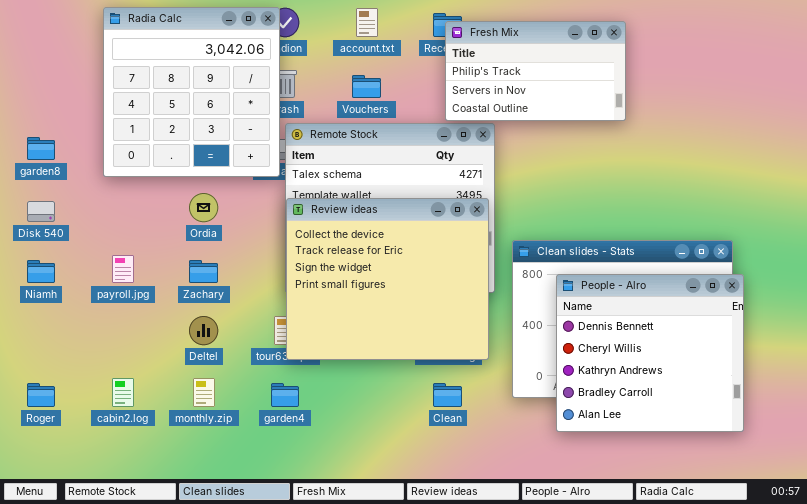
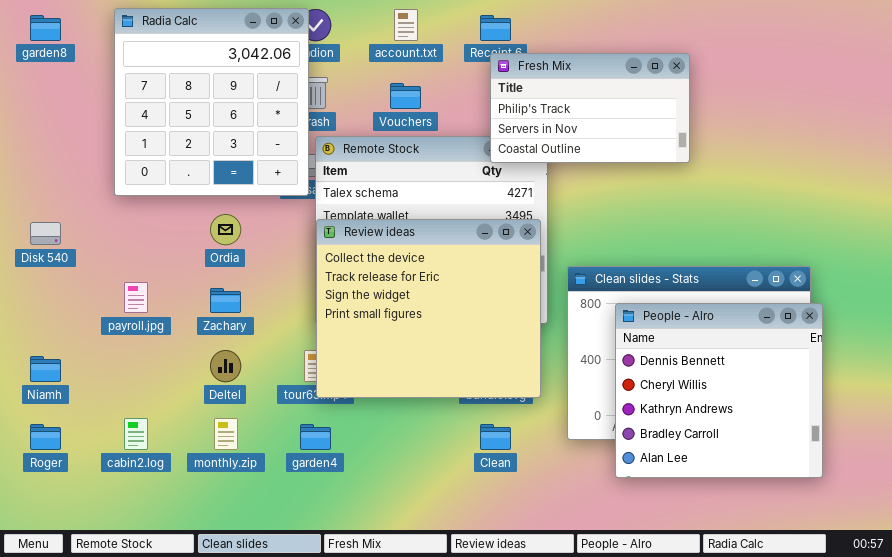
Fresh Mix: [445,21,626,121] -> [490,53,690,163], moved
garden8: [27,137,55,160] -> [30,15,61,41], moved
Niamh: [27,260,55,283] -> [30,356,61,382], moved

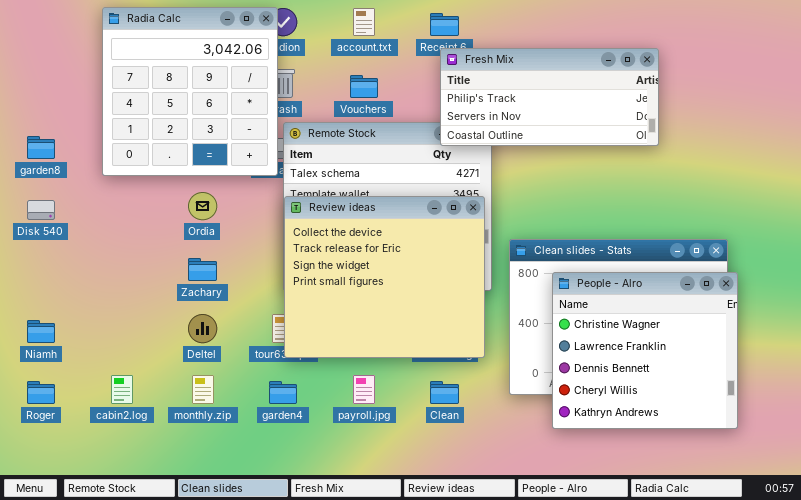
garden8: [30,15,61,41] -> [27,136,55,159], moved
Fresh Mix: [490,53,690,163] -> [440,48,659,146], resized
payroll.jpg: [124,282,148,313] -> [353,375,375,404], moved
People - Alro: [615,303,823,478] -> [552,272,738,429], scrolled up 2 rows

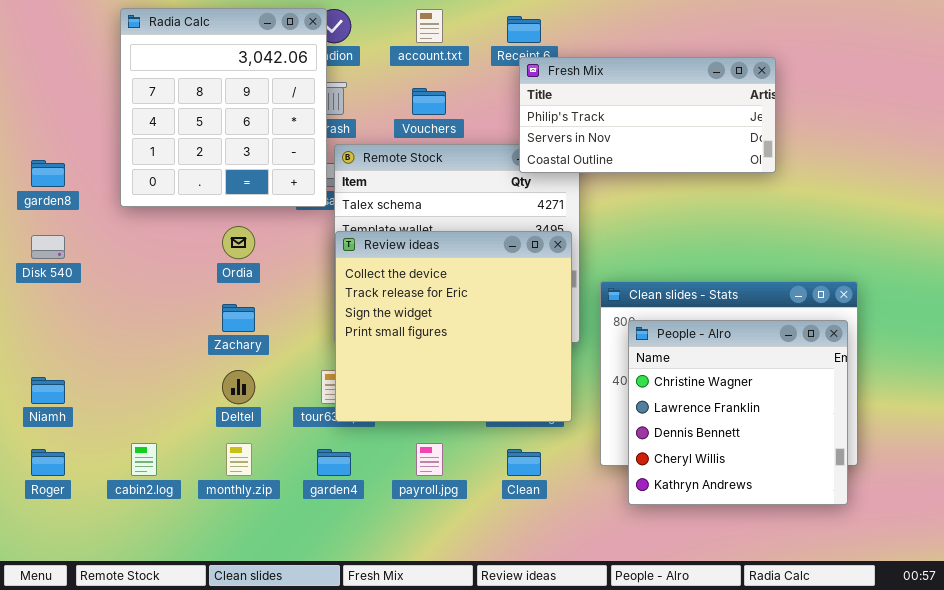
People - Alro: [552,272,738,429] -> [628,320,848,505], moved

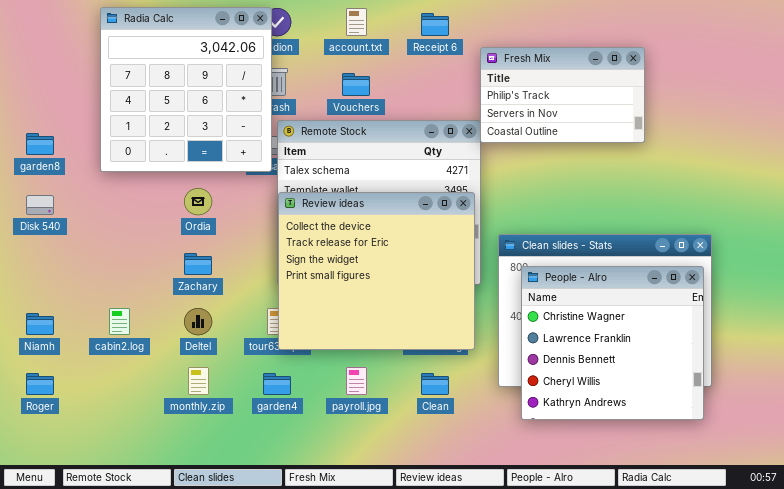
Fresh Mix: [519,57,776,173] -> [480,47,645,143], resized
cabin2.log: [131,443,157,476] -> [109,308,130,335], moved

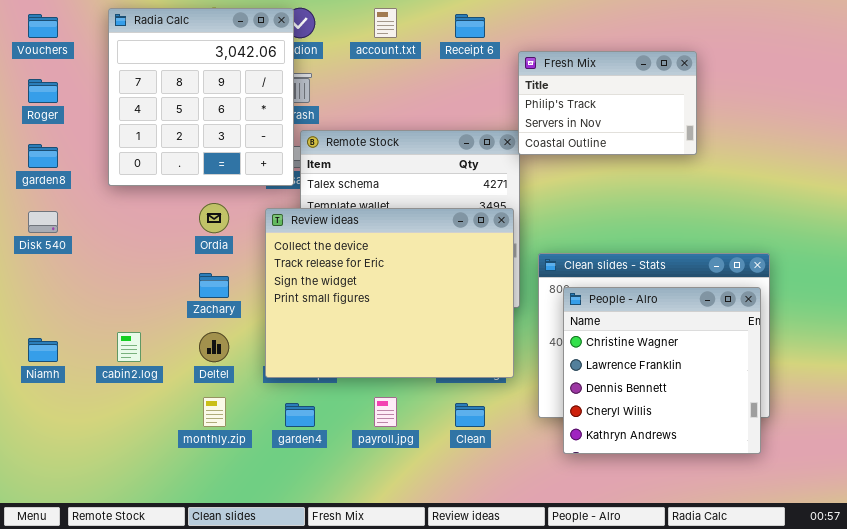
Vouchers: [342,73,370,96] -> [28,14,58,38], moved
Review ideas: [278,192,475,350] -> [265,208,514,378], resized
Roger: [26,373,54,395] -> [28,79,58,103], moved

